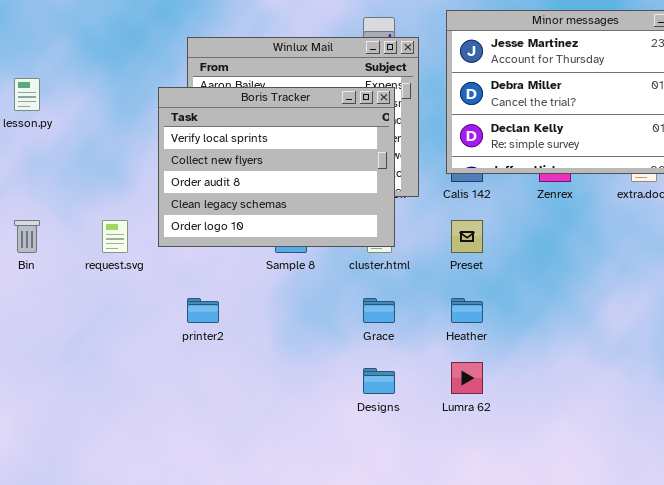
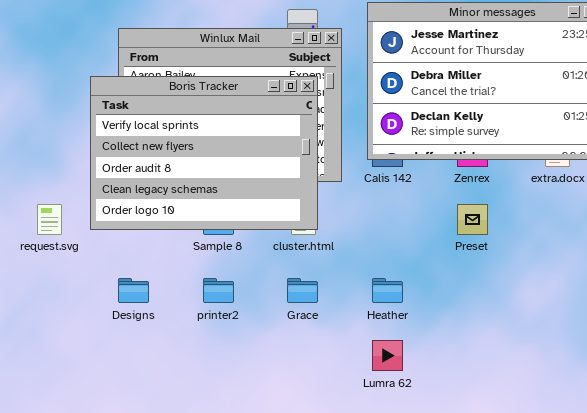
Preset: [451,220,483,253] -> [457,204,488,235], moved
printer2: [187,298,219,323] -> [203,278,234,303], moved
Designs: [363,368,395,394] -> [118,278,149,303], moved

